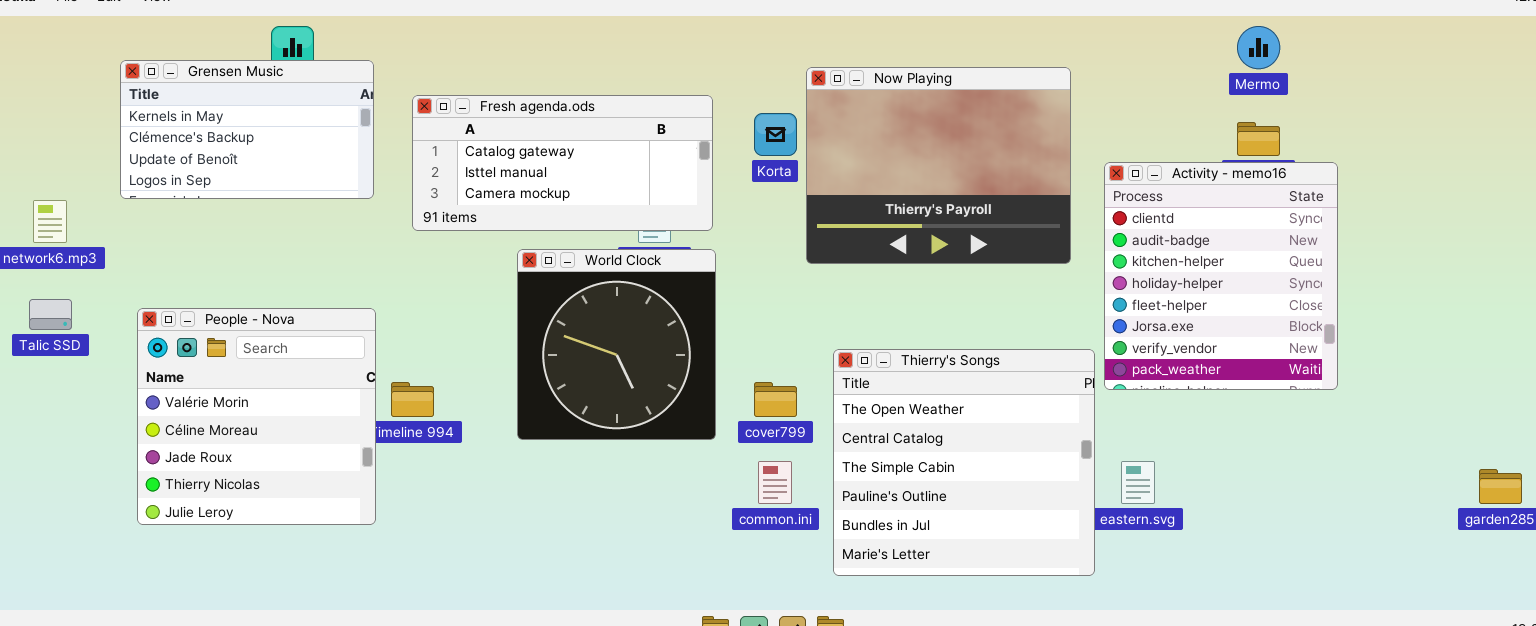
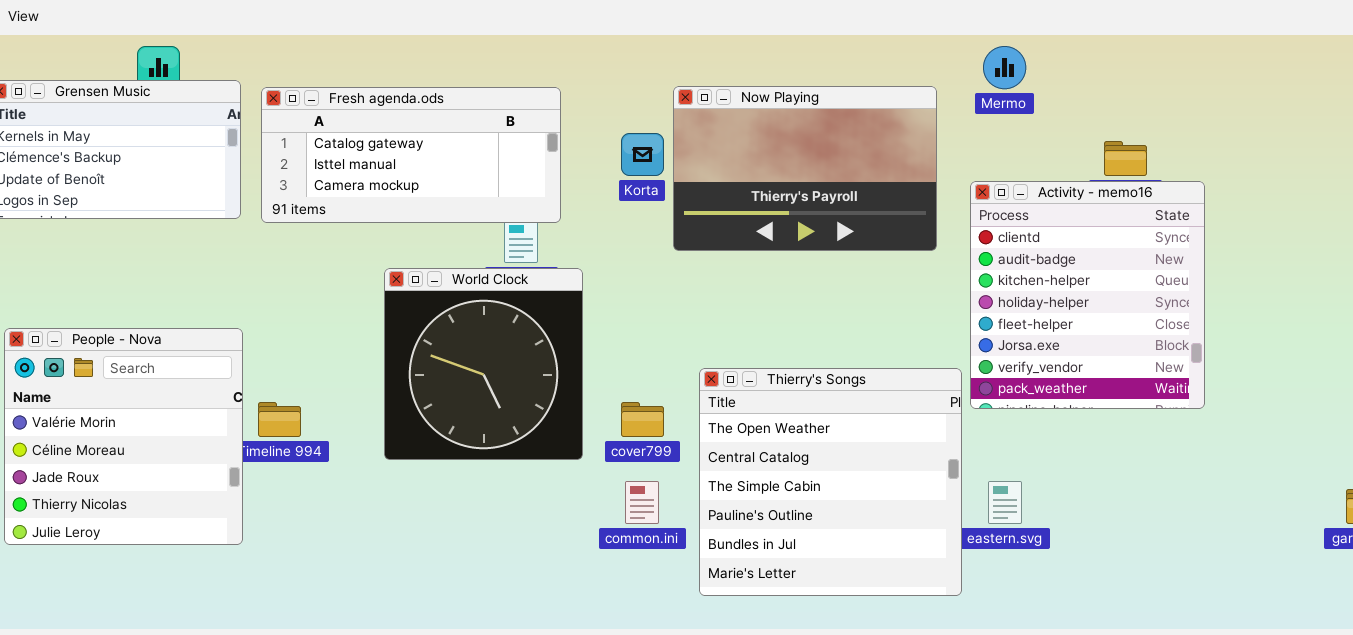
Mermo: [1237,26,1280,69] -> [983,46,1026,89], moved
Now Playing: [806,67,1071,264] -> [673,86,937,251], resized
Fresh agenda.ods: [412,95,713,231] -> [261,87,561,223], moved

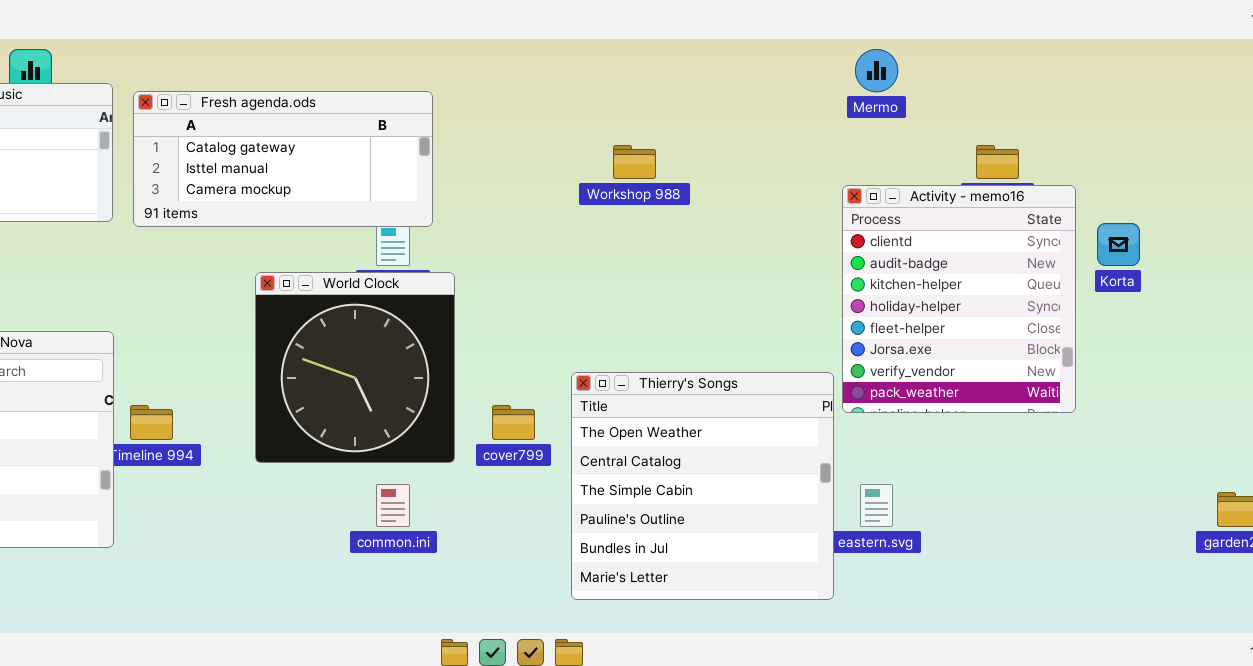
Now Playing: [673,86,937,251] -> none, closed
Korta: [621,133,664,176] -> [1097,223,1140,266], moved
common.ini: [625,481,659,524] -> [376,484,410,527], moved

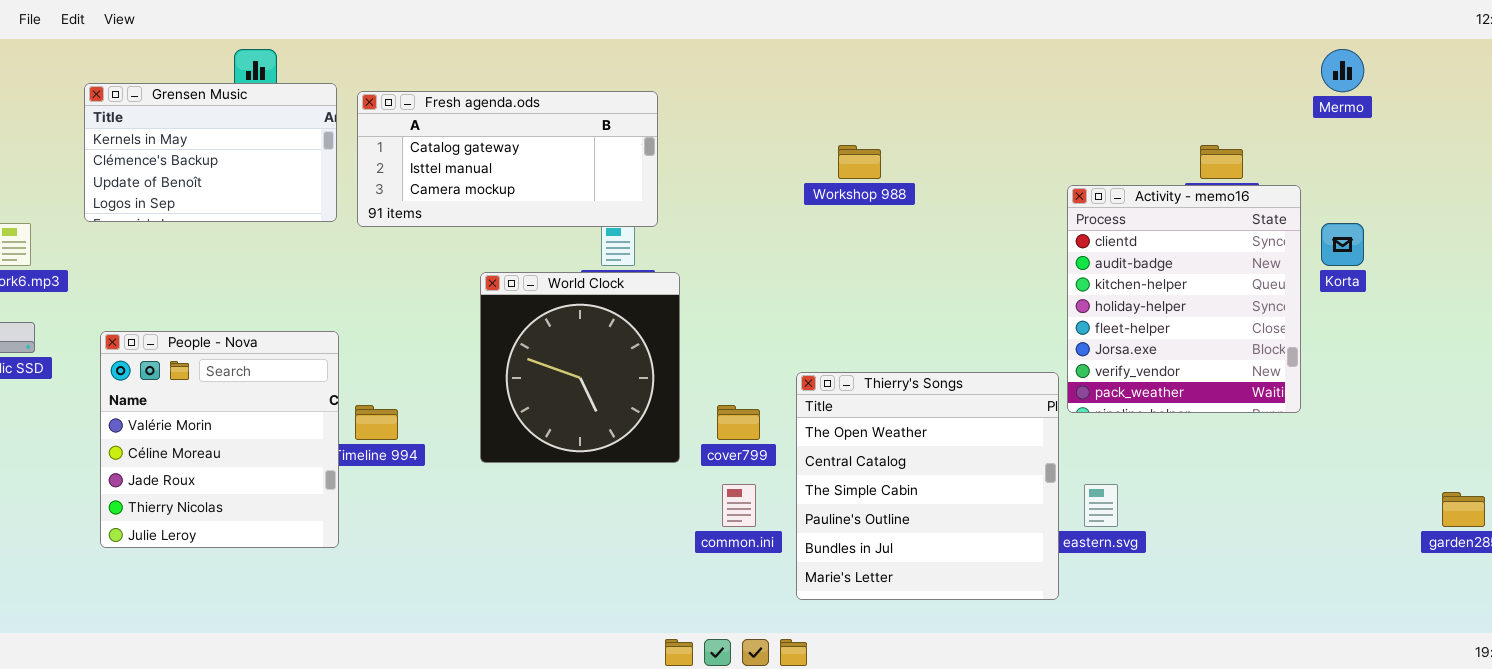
Mermo: [855,49,898,92] -> [1321,49,1364,92], moved
common.ini: [376,484,410,527] -> [722,484,756,527], moved

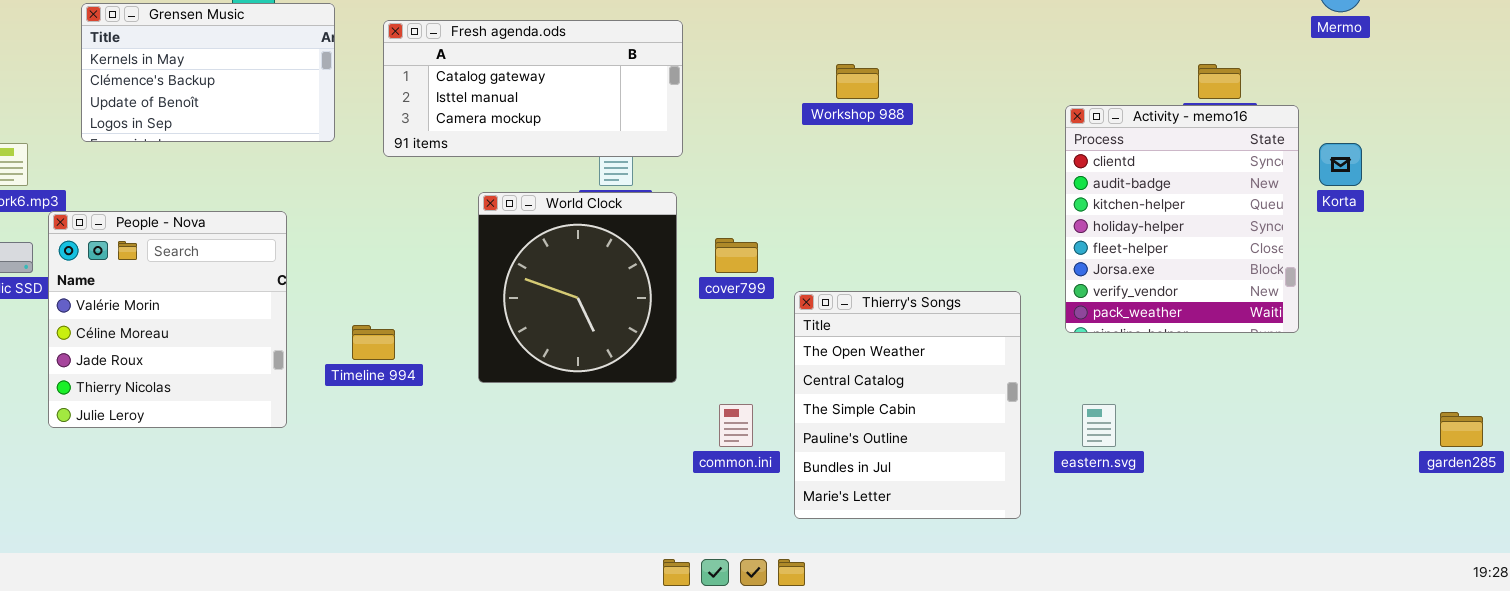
Fresh agenda.ods: [357,91,658,227] -> [383,20,683,157], moved
People - Nova: [100,331,339,548] -> [48,211,287,428], moved
Thierry's Songs: [796,372,1059,600] -> [794,291,1021,519], resized
cover799: [717,405,760,440] -> [715,238,758,273], moved

